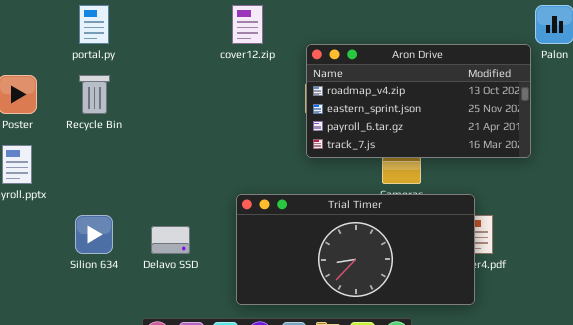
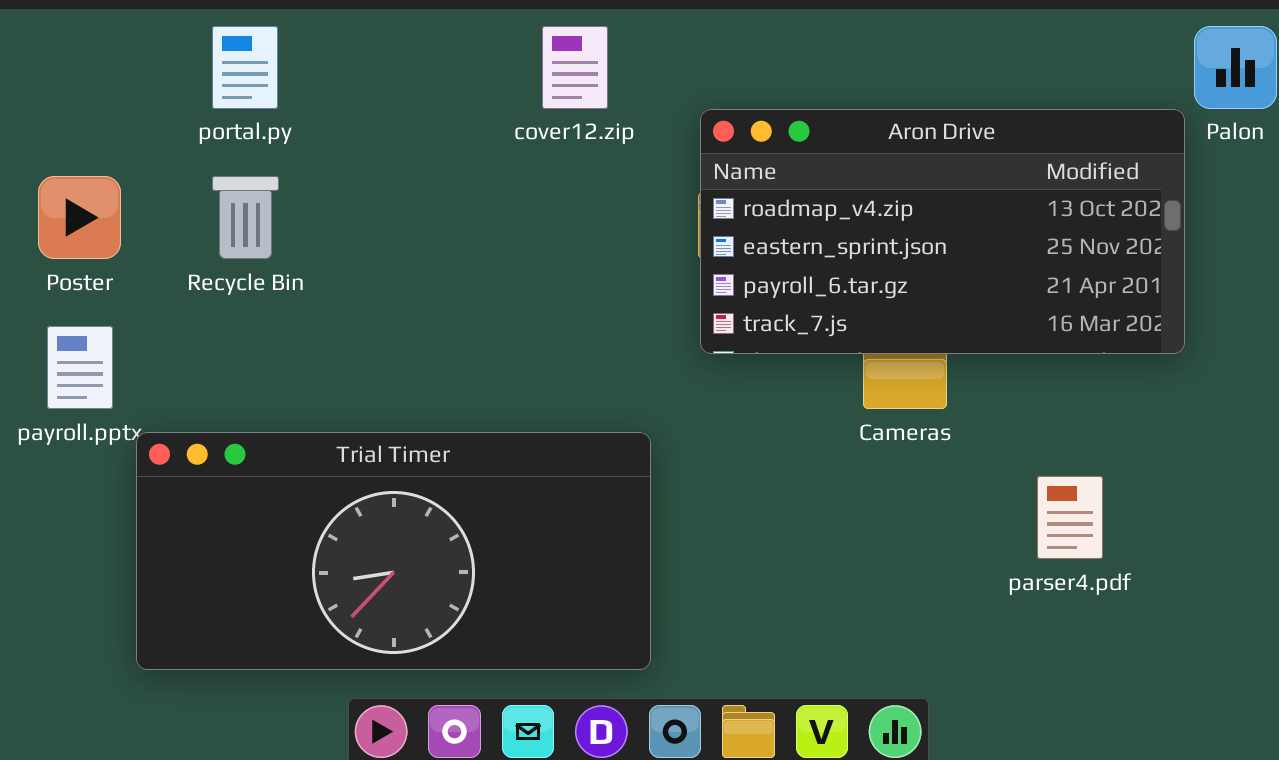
Trial Timer: [236,194,475,305] -> [136,432,651,670], moved

